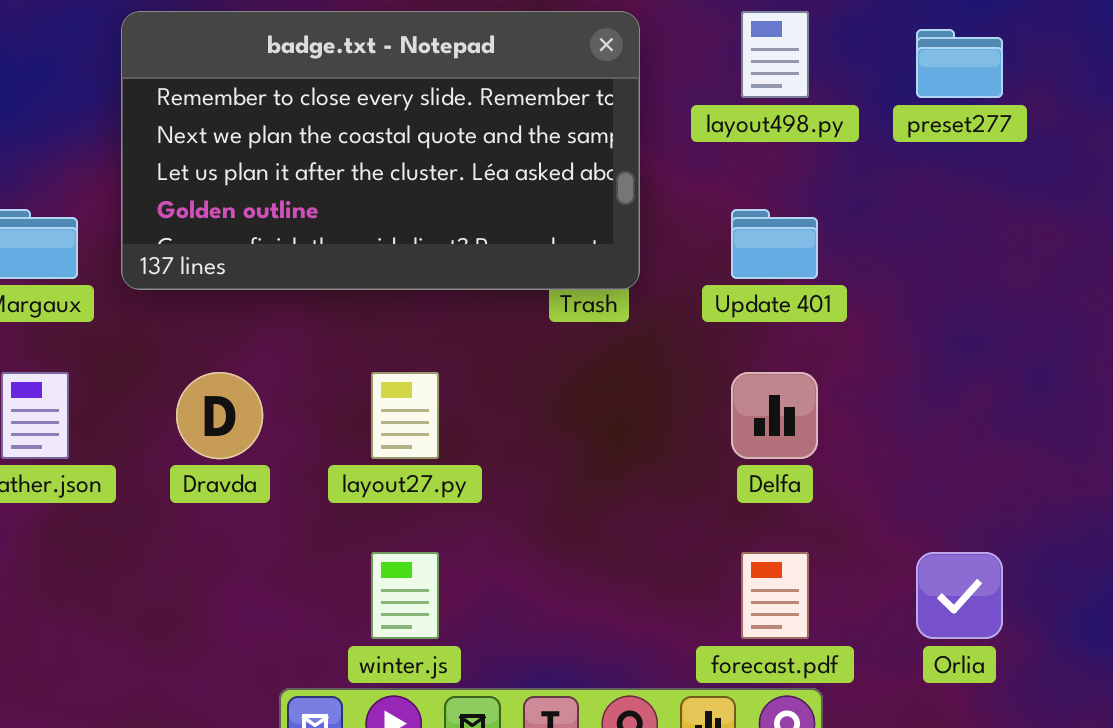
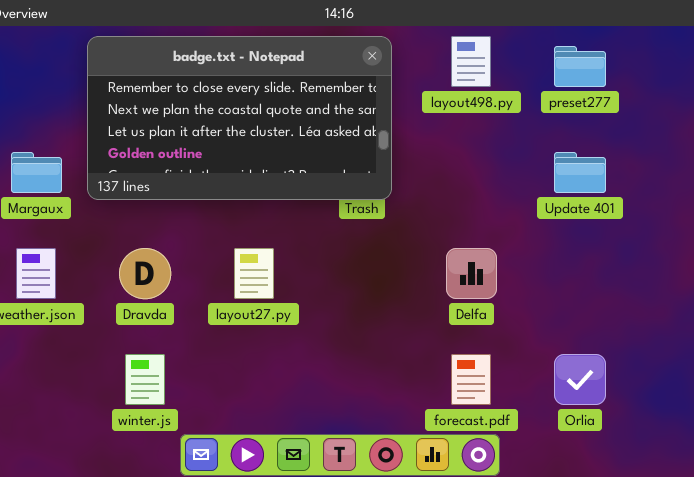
Update 401: [731,209,818,279] -> [554,152,606,193], moved
winter.js: [371,552,439,639] -> [125,354,165,405], moved

